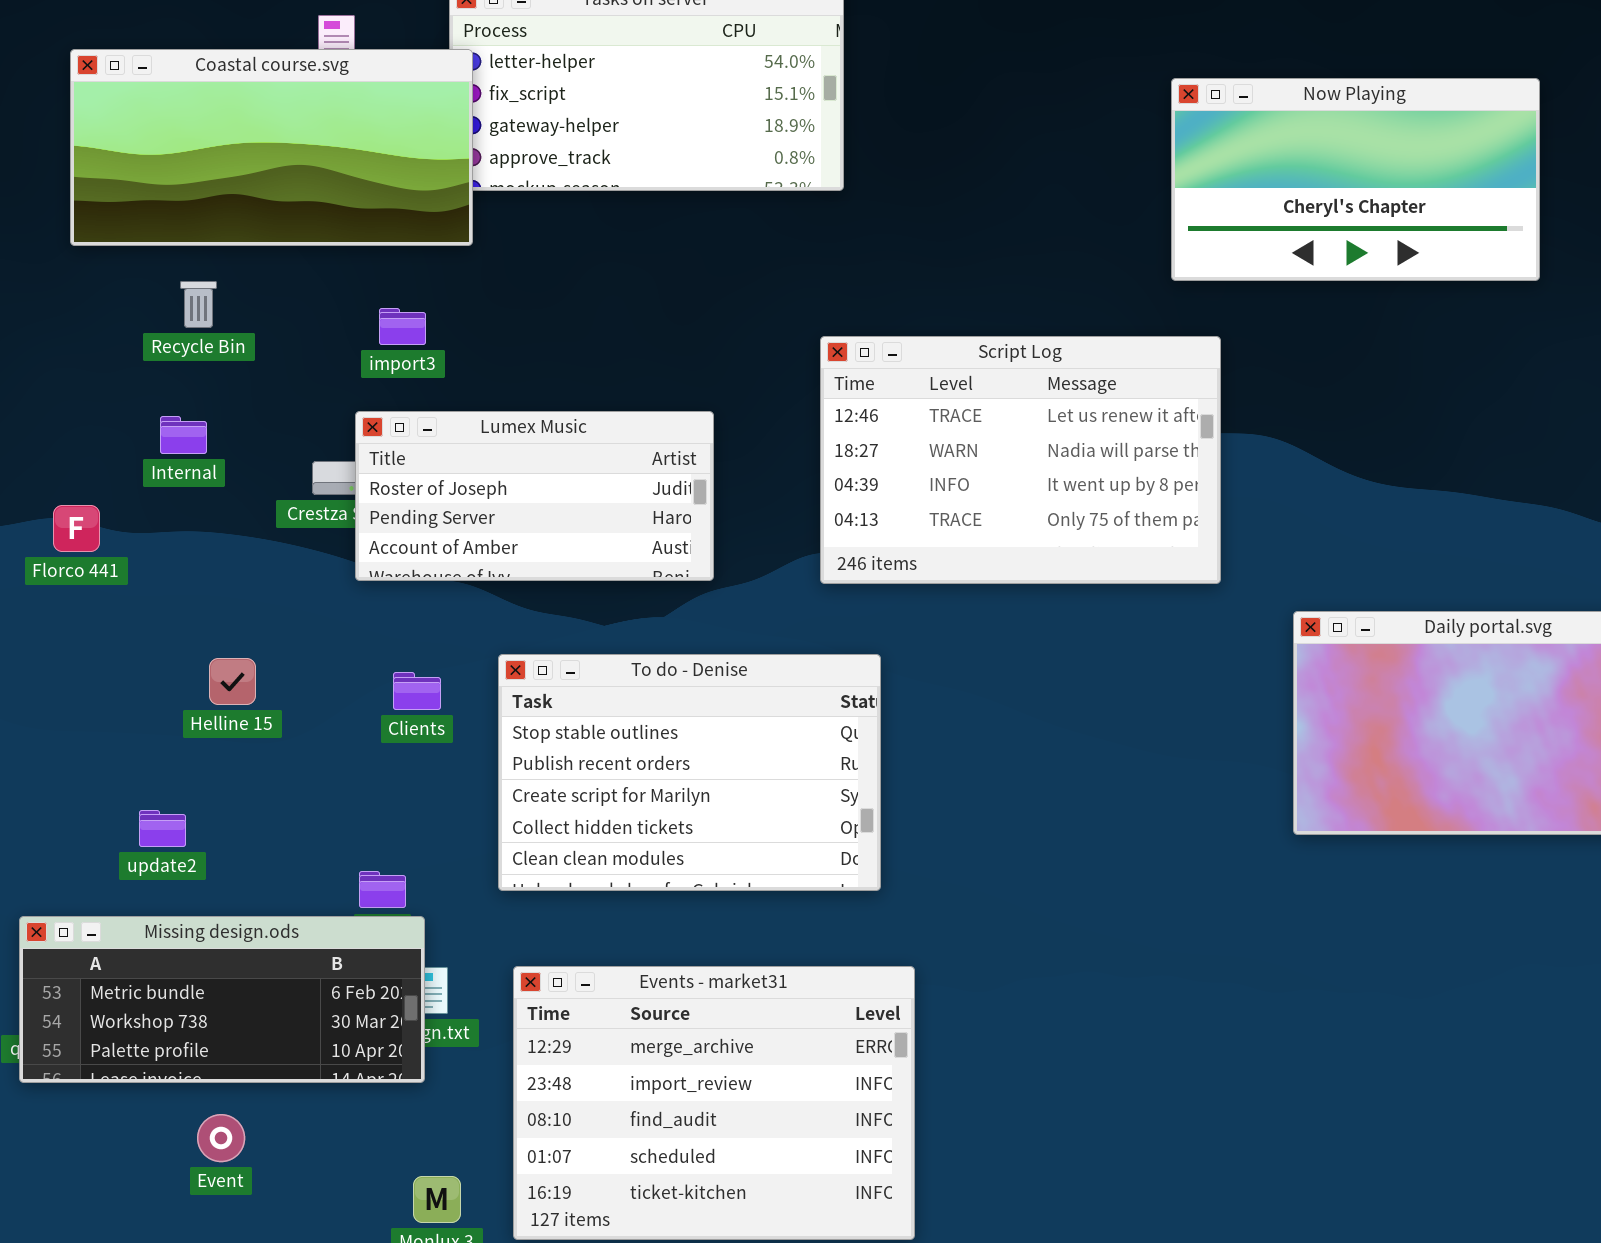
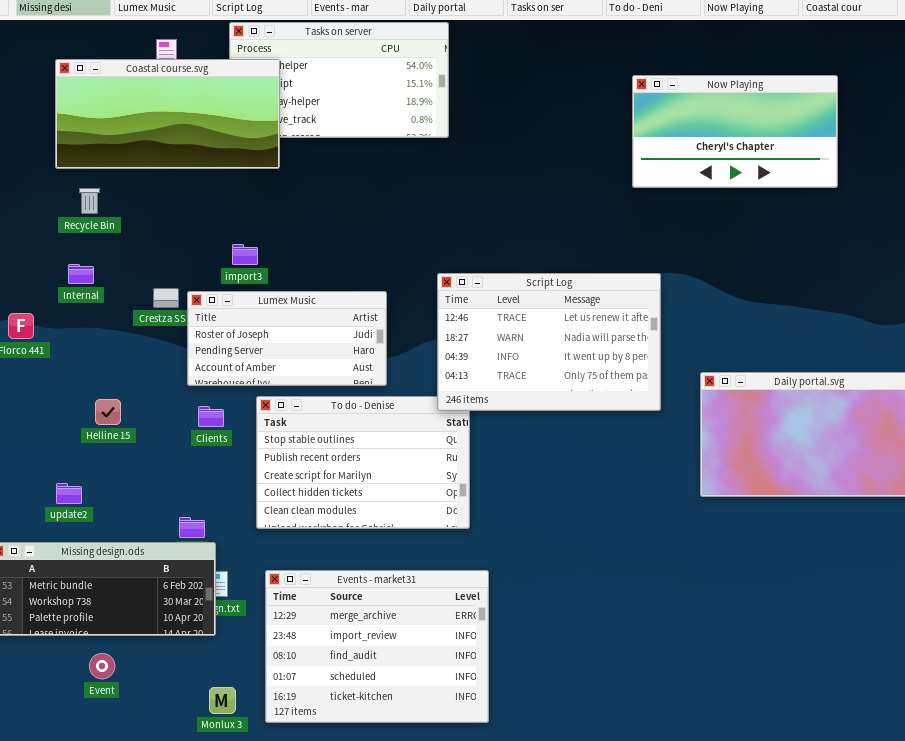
Coastal course.svg: [70,49,473,246] -> [55,59,280,169], moved
import3: [379,308,426,345] -> [232,244,258,265], moved
Script Log: [820,336,1221,584] -> [437,273,661,411], moved
Lumex Music: [355,411,714,581] -> [187,291,387,386], moved

